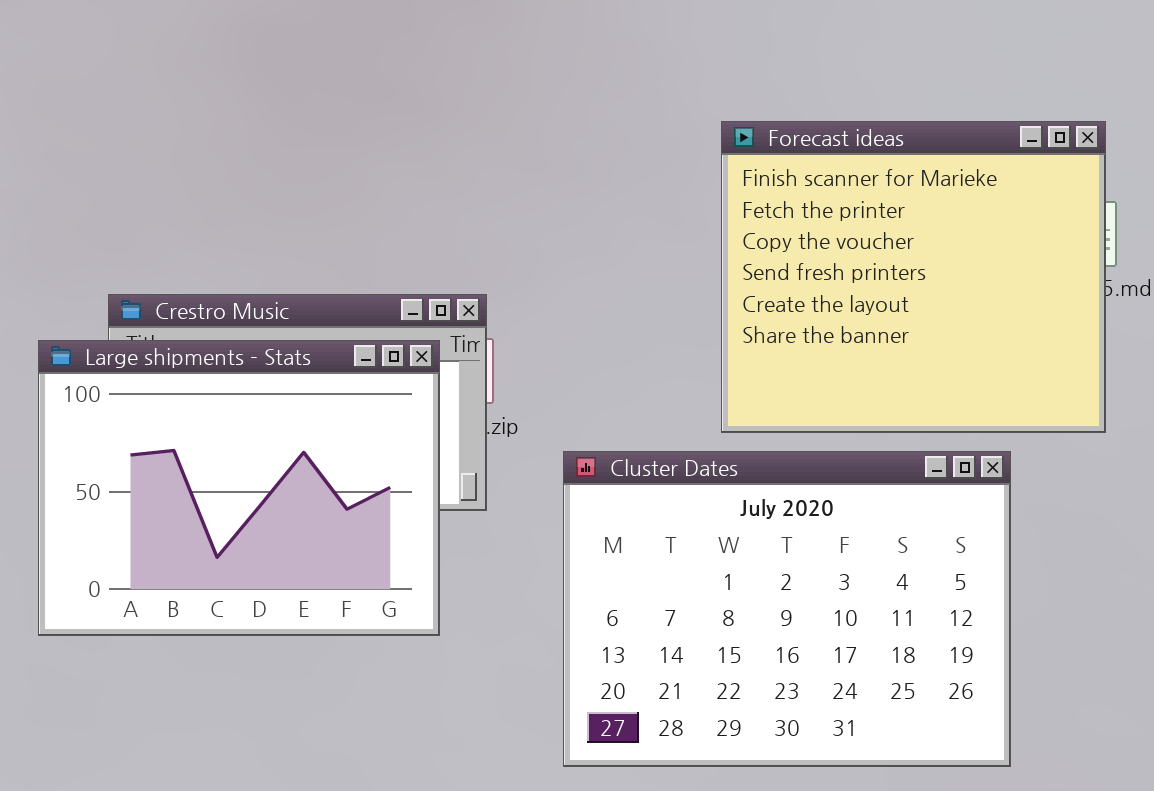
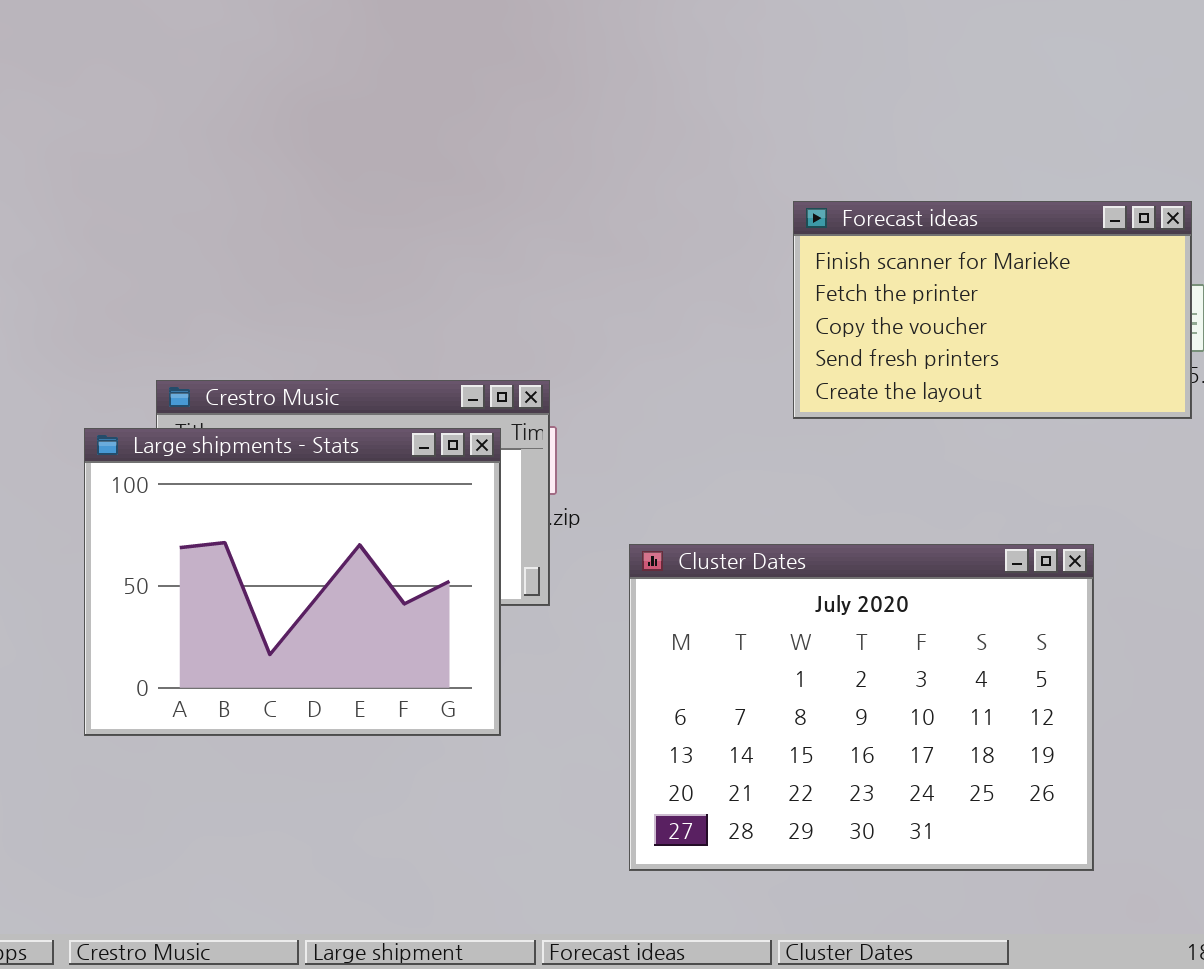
Forecast ideas: [721,121,1106,433] -> [793,201,1192,419], resized

